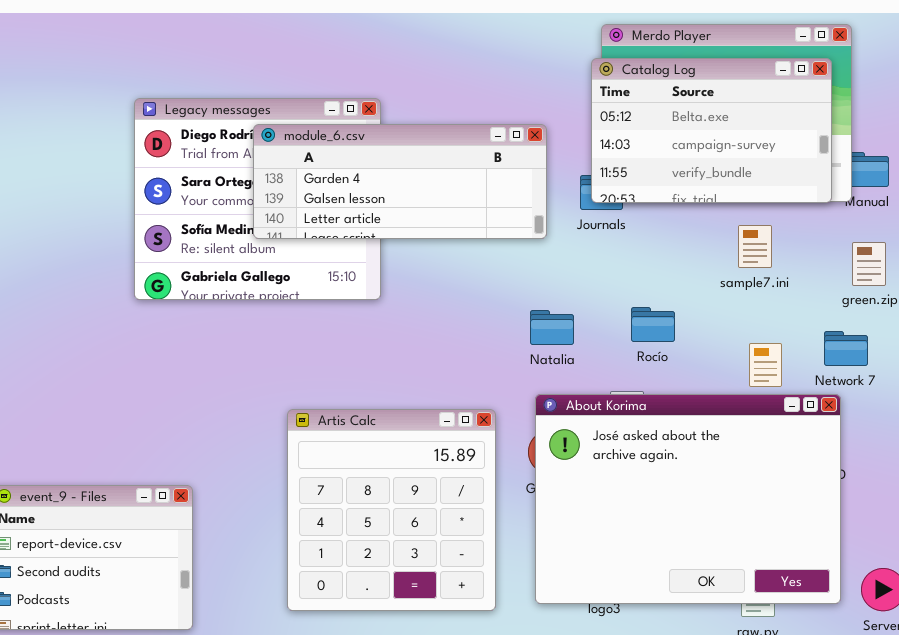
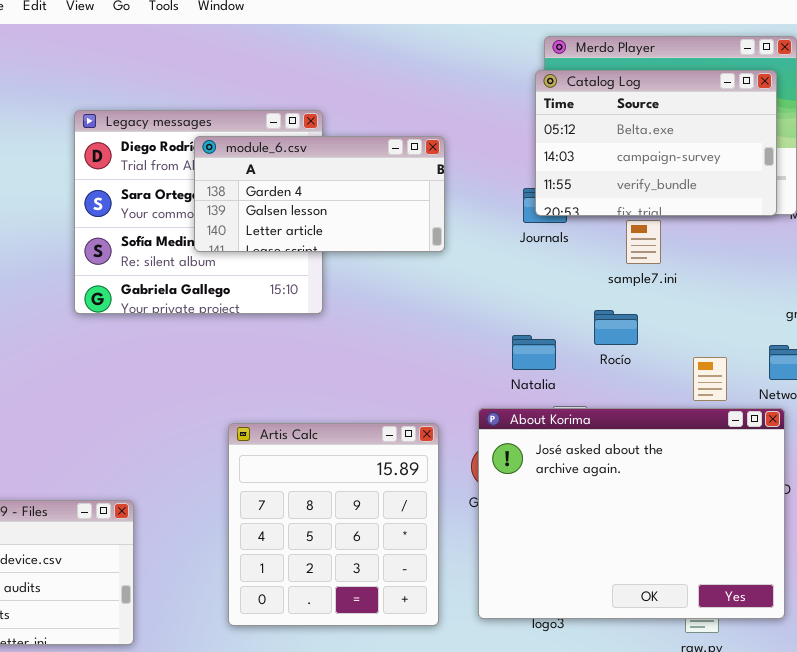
module_6.csv: [253,124,547,239] -> [194,136,445,252], resized
sample7.ini: [738,225,772,268] -> [626,220,661,264], moved
Rocío: [631,307,675,342] -> [594,310,638,345], moved
Natalia: [530,310,574,345] -> [512,335,556,370], moved

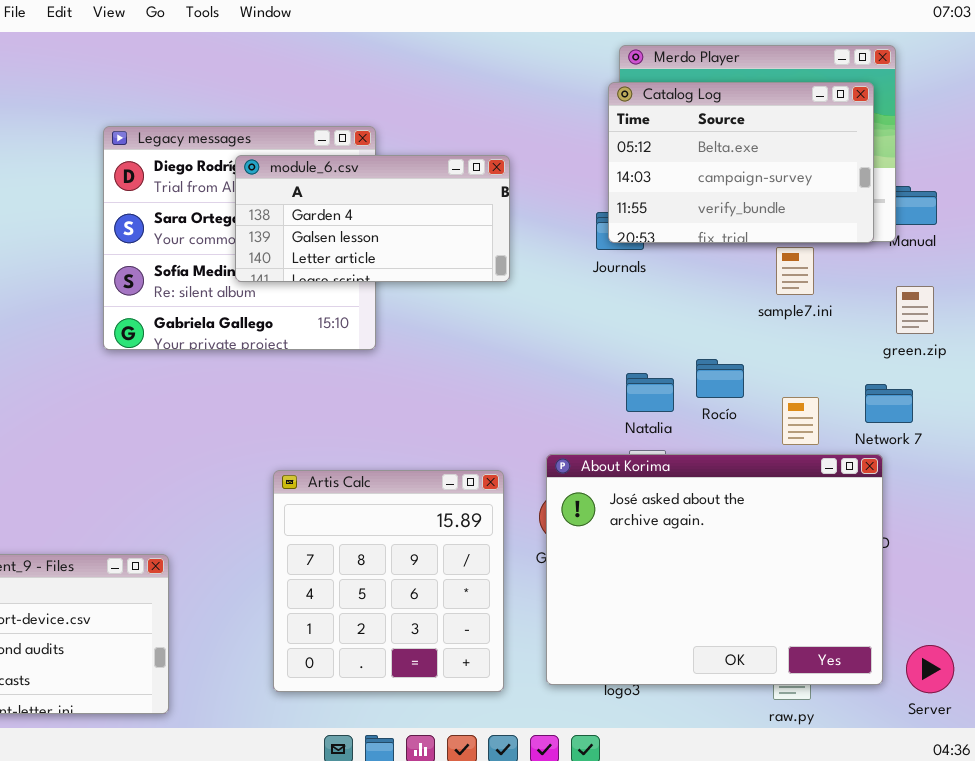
sample7.ini: [626,220,661,264] -> [776,247,814,295], moved
Rocío: [594,310,638,345] -> [696,359,744,398], moved
Natalia: [512,335,556,370] -> [626,373,674,412], moved

